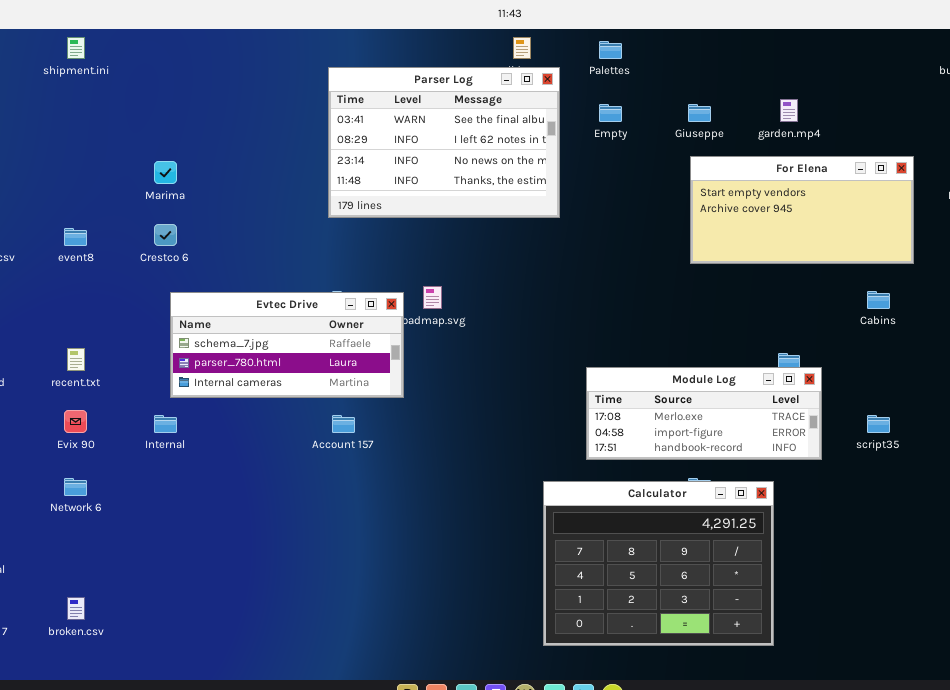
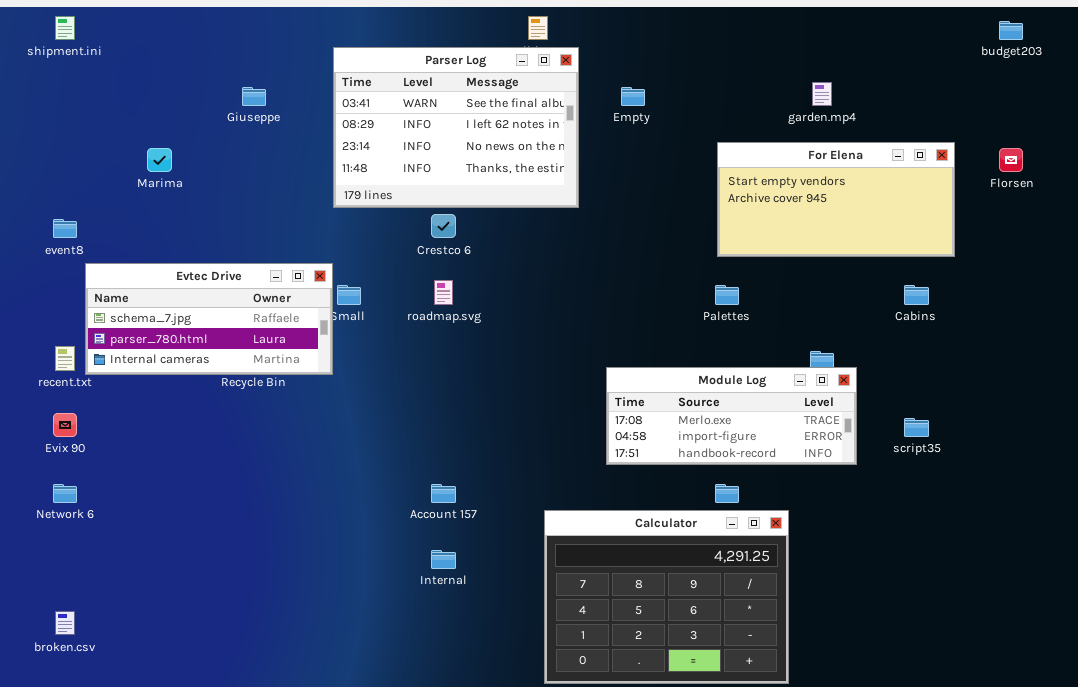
Palettes: [599,41,622,59] -> [715,285,739,305], moved
Giuseppe: [688,104,711,122] -> [242,87,266,106], moved
Crestco 6: [154,224,177,246] -> [431,214,456,238], moved
Evtec Drive: [170,292,404,398] -> [85,263,333,375], moved
Internal: [154,415,177,433] -> [431,550,456,569], moved
Account 157: [332,415,355,433] -> [431,484,456,503], moved
Calculator: [543,481,774,646] -> [544,510,789,684], moved

